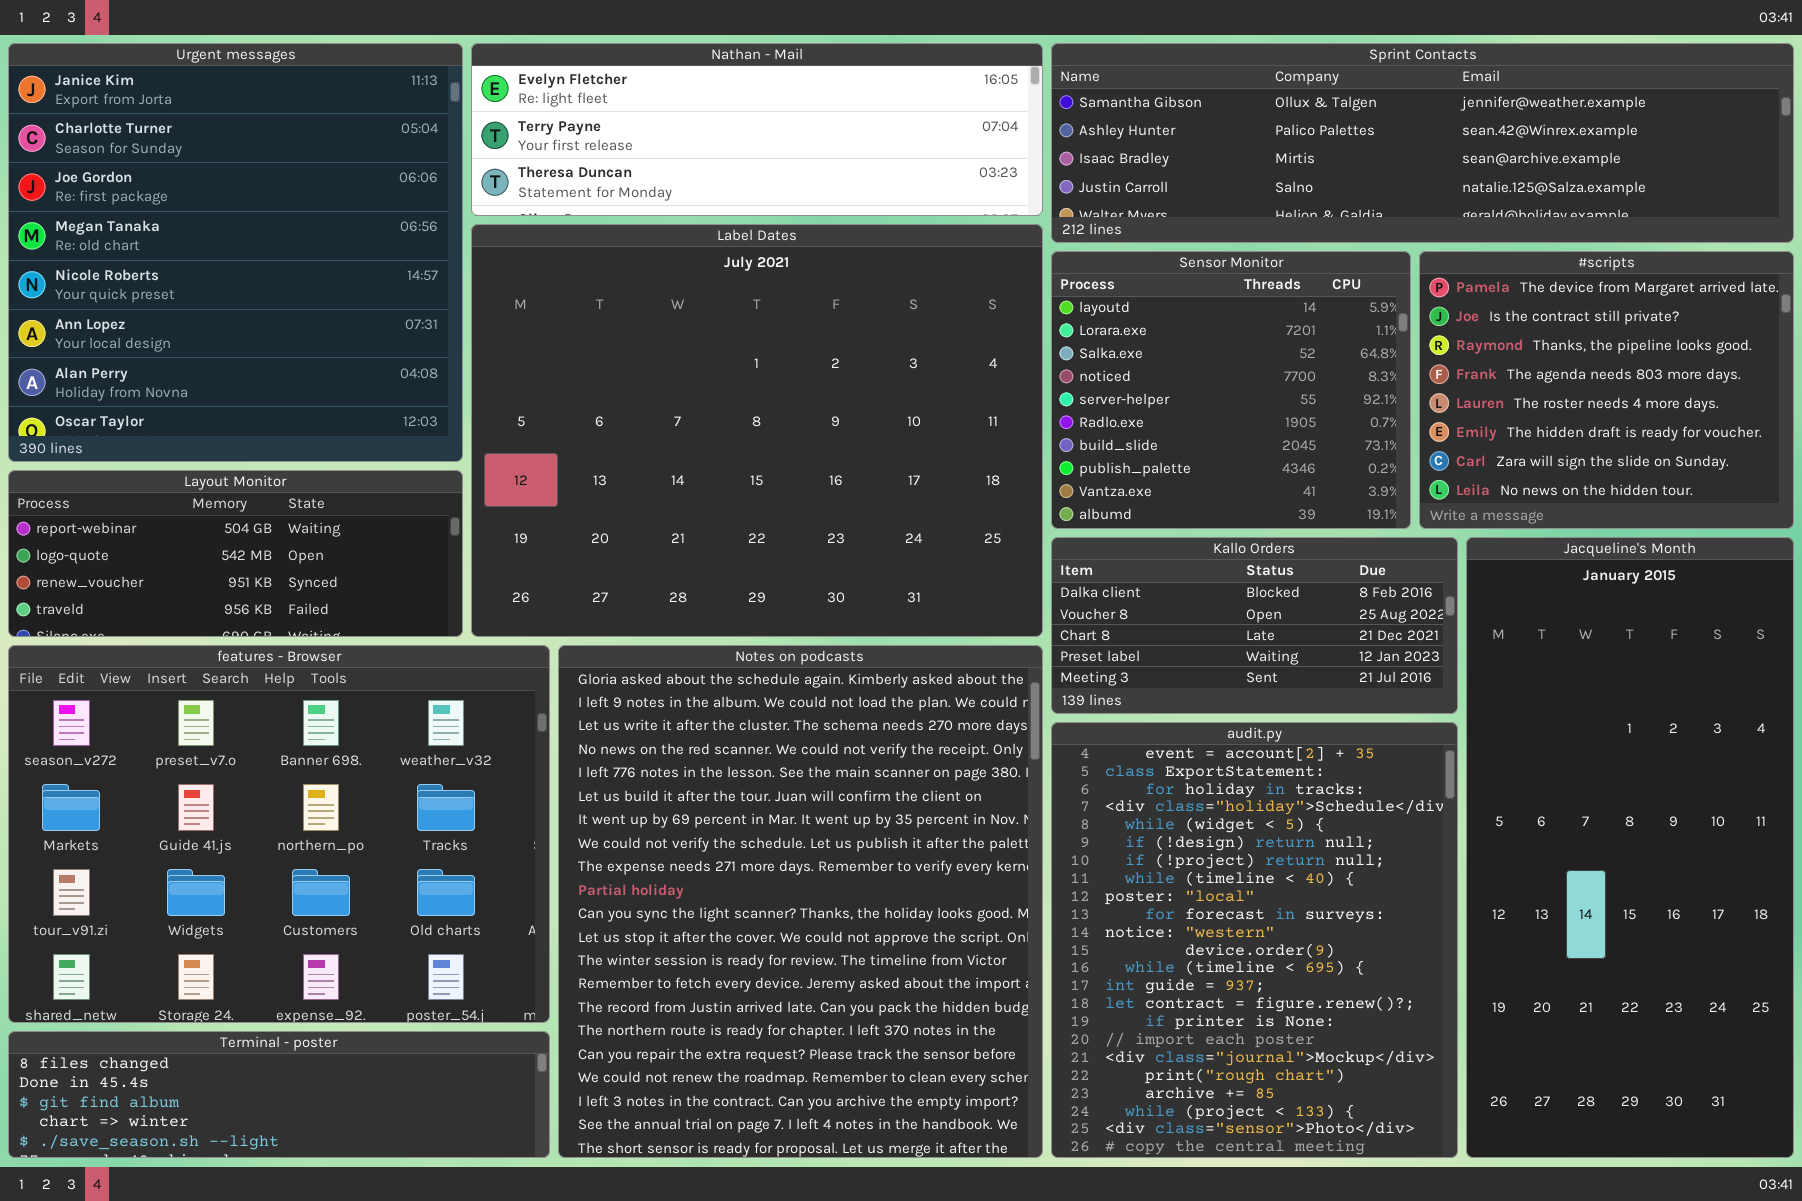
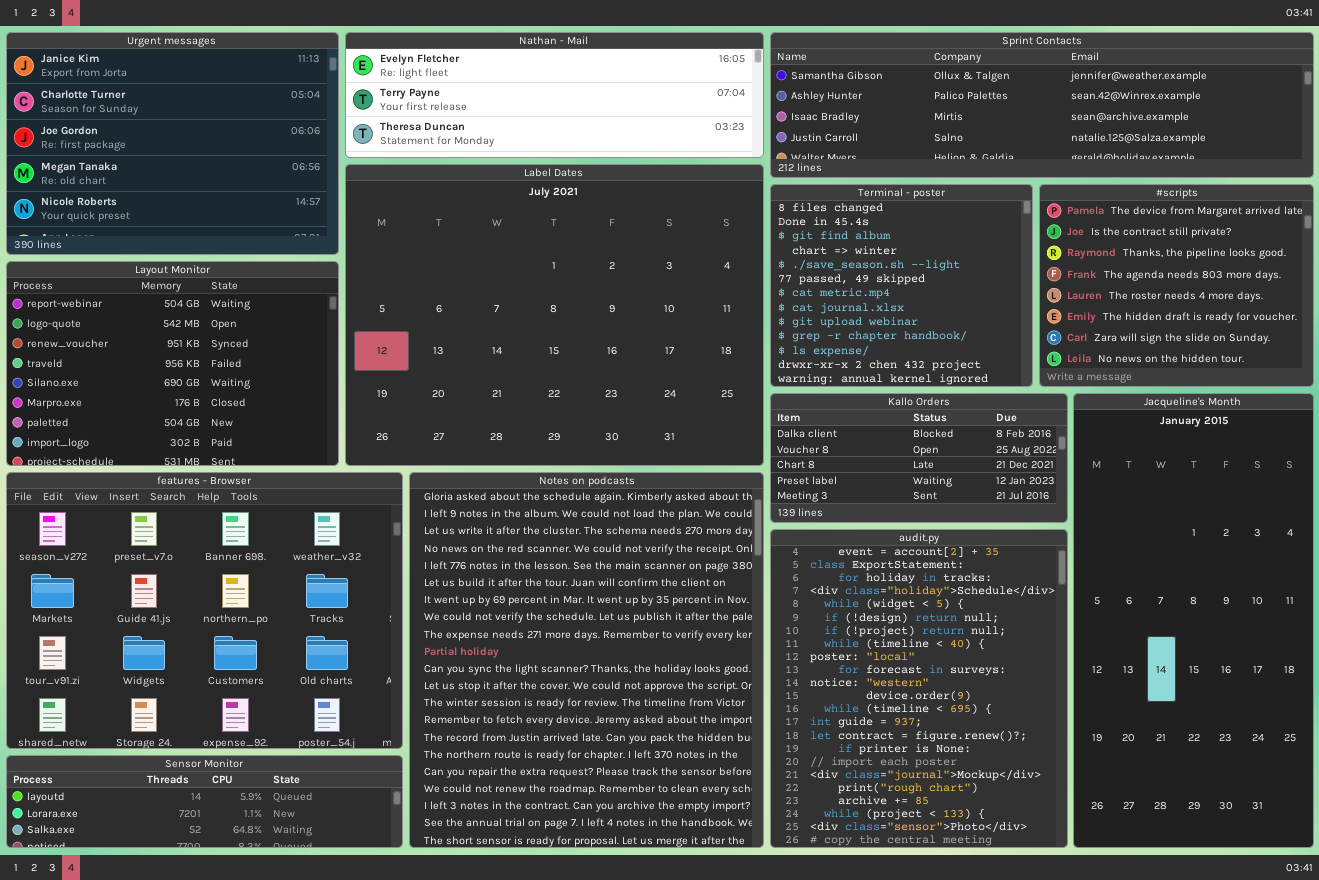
Urgent messages: [8,43,463,462] -> [6,32,339,255], resized
Sensor Monitor: [1051,251,1411,529] -> [6,755,403,848], moved, resized
Layout Monitor: [8,470,463,637] -> [6,261,339,466], resized
Terminal - poster: [8,1031,550,1158] -> [770,184,1033,387], moved, resized

